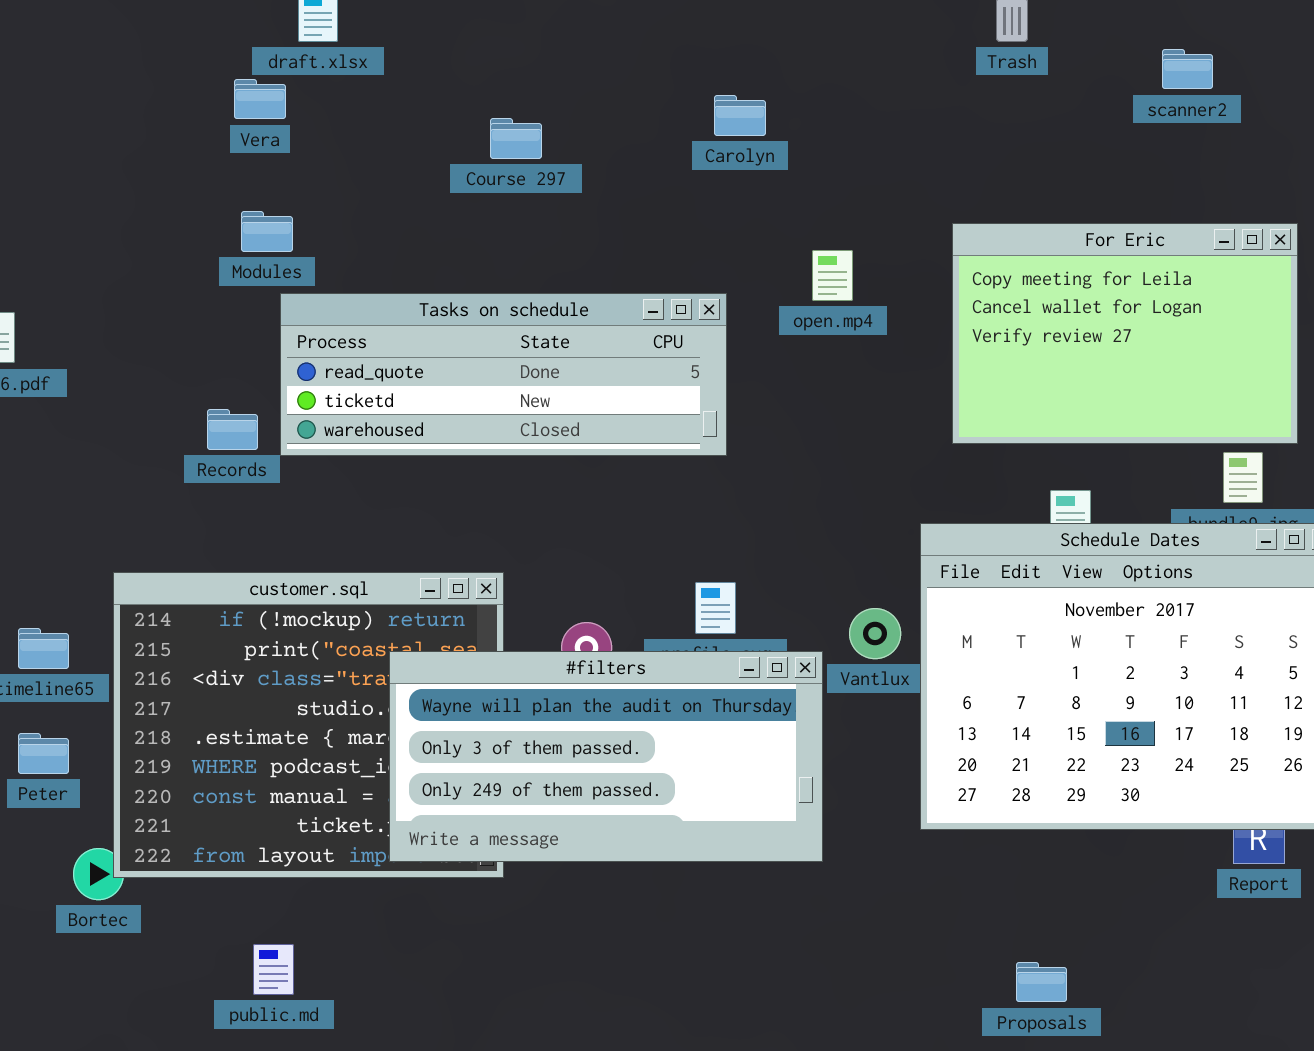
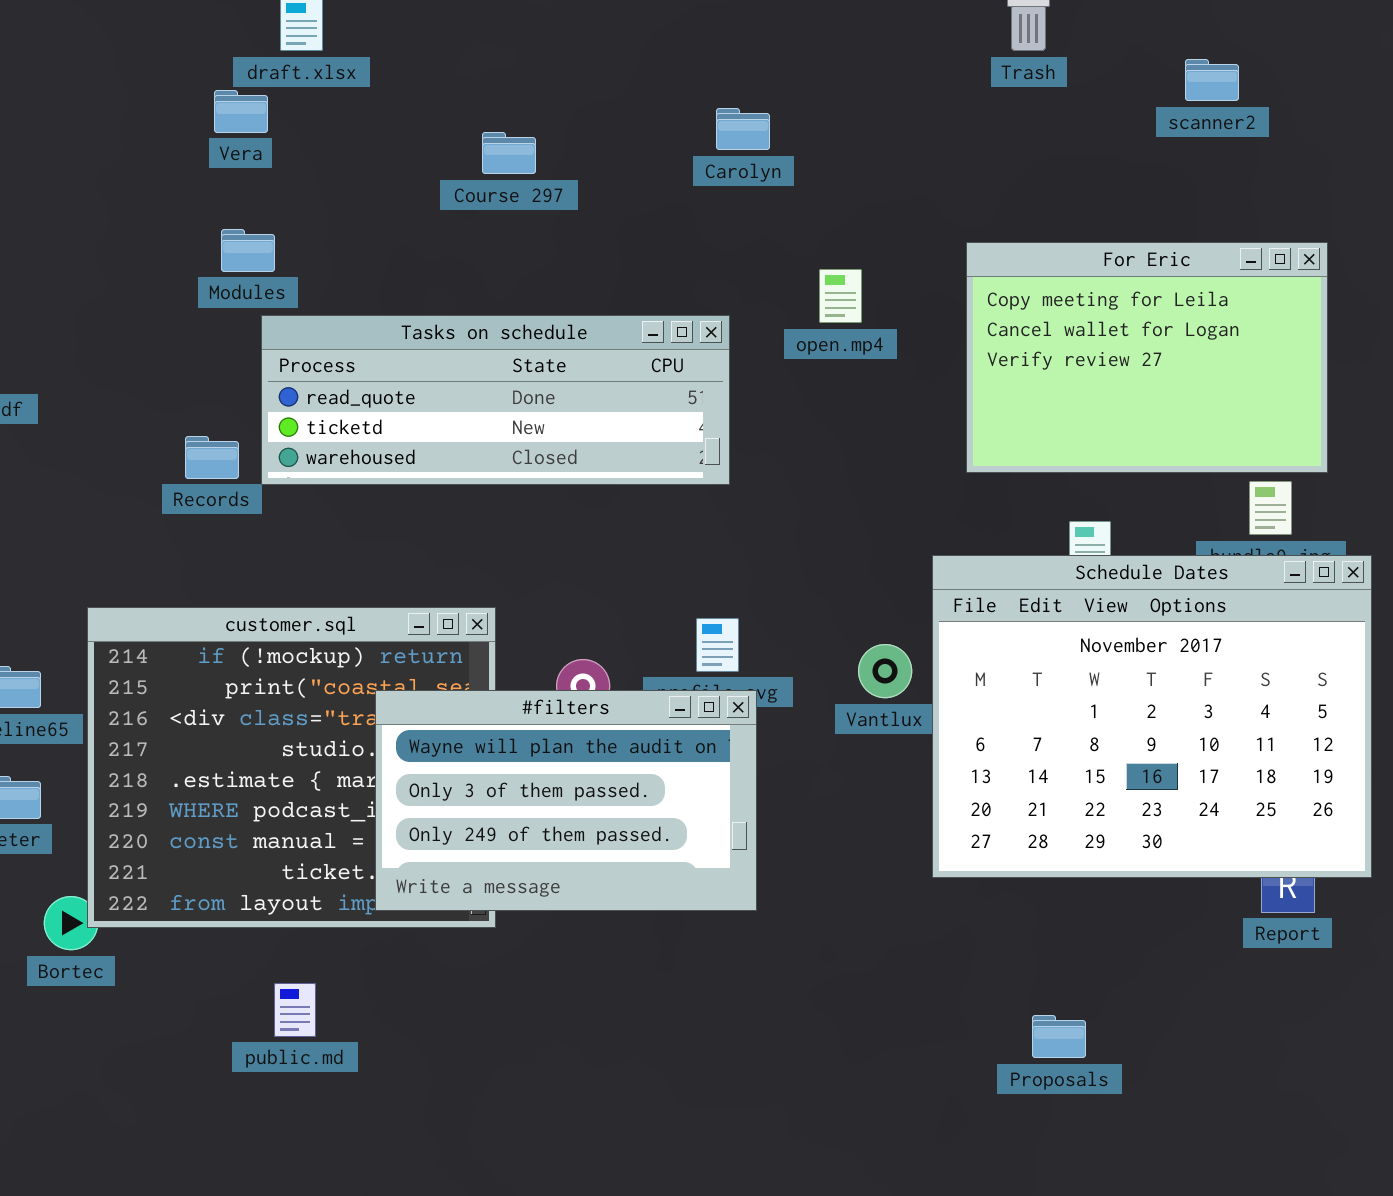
#filters: [389,651,823,862] -> [375,690,757,911], resized
public.md: [253,944,294,995] -> [274,983,316,1037], moved

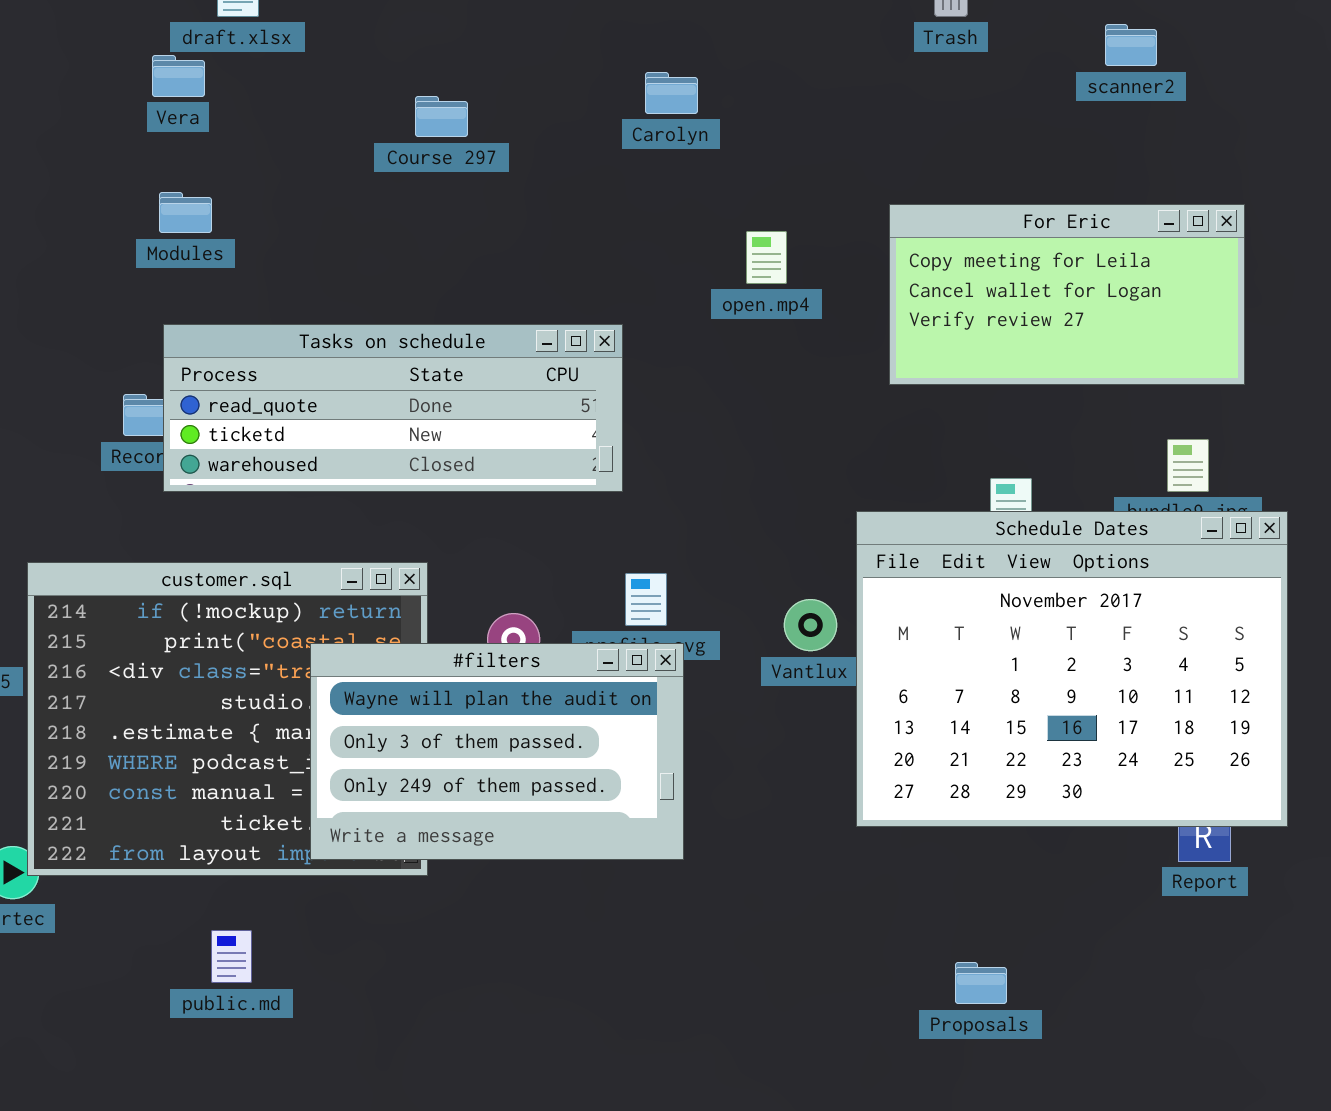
For Eric: [966,242,1328,473] -> [889,204,1245,385], resized
Tasks on schedule: [261,315,730,485] -> [163,324,623,492], moved

